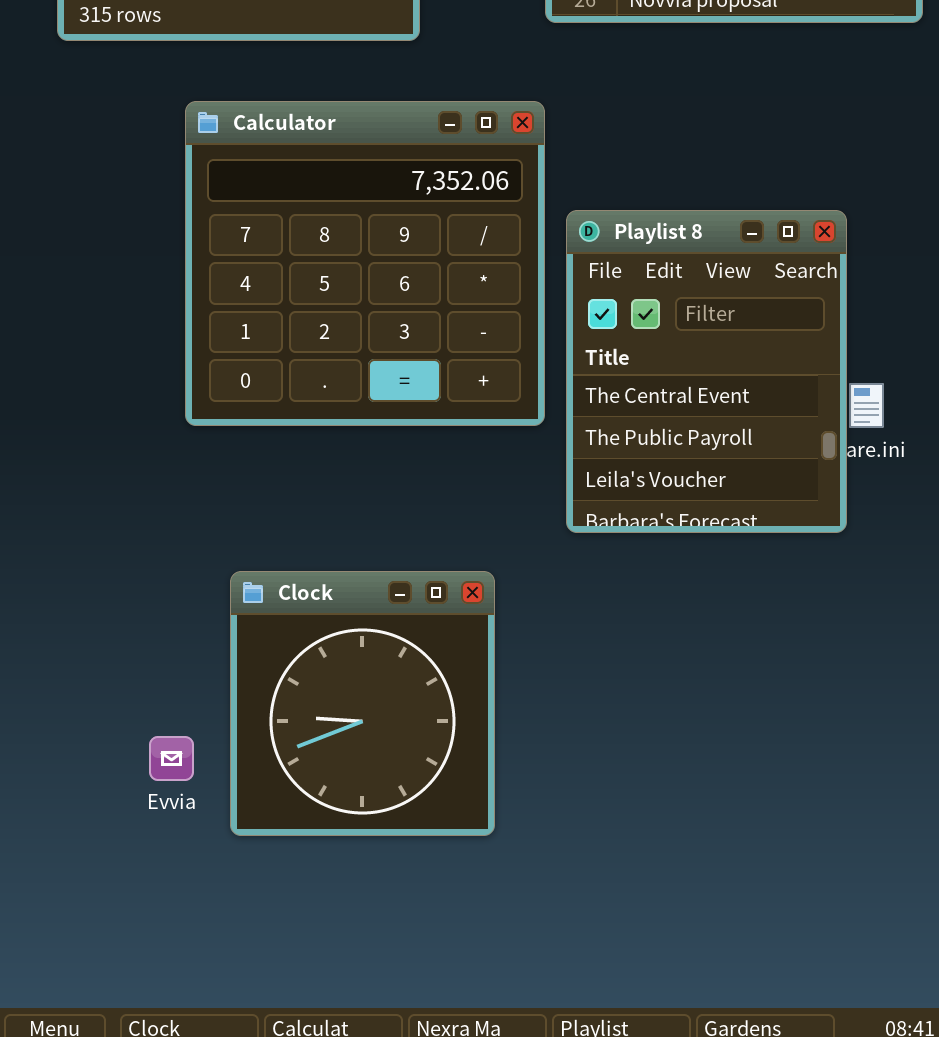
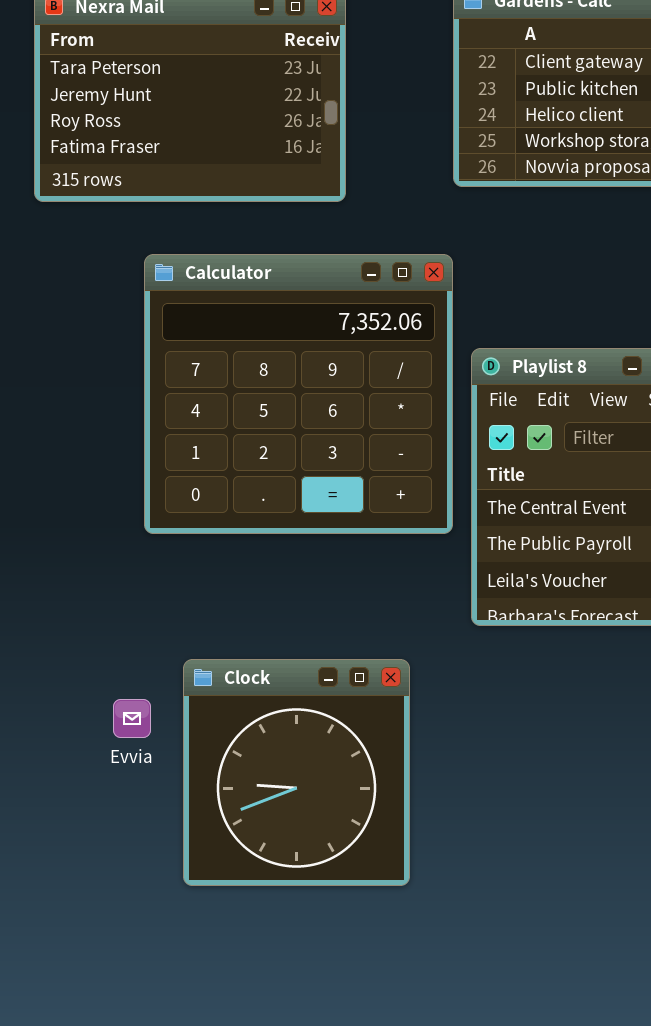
Evvia: [149,736,194,781] -> [113,699,151,738], moved

